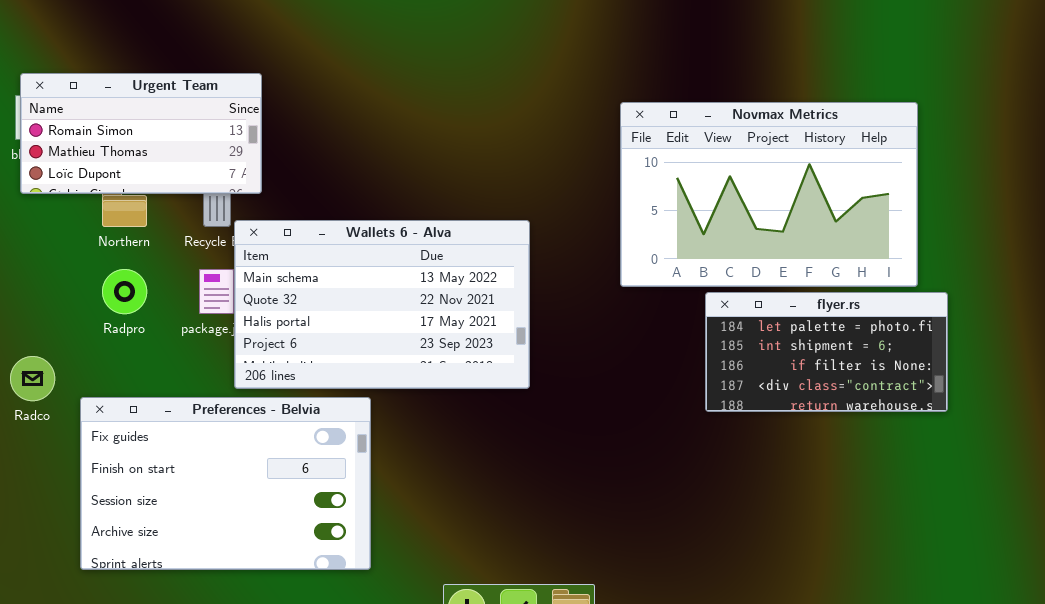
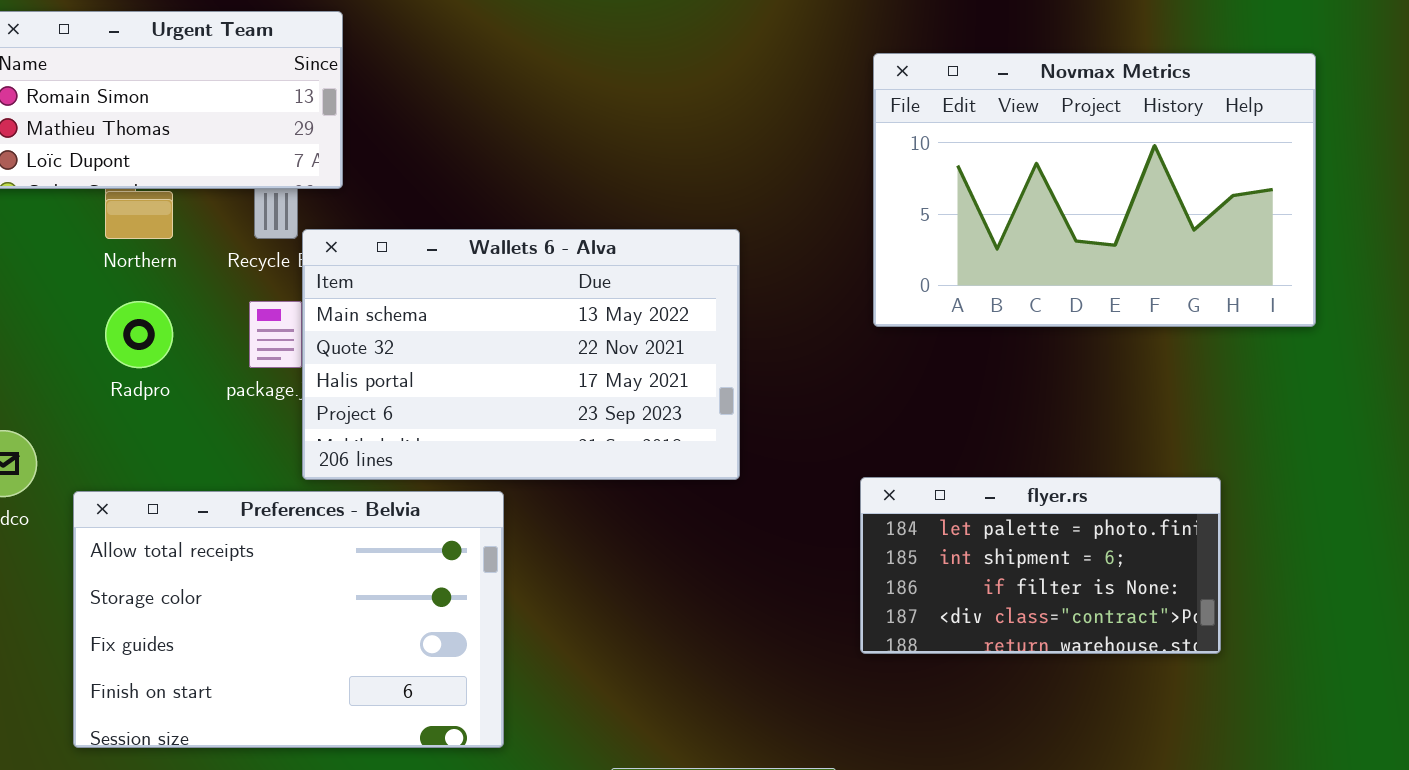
flyer.rs: [705,292,948,412] -> [860,477,1221,654], moved
Preferences - Belvia: [80,397,371,570] -> [73,491,504,748], scrolled up 2 rows

